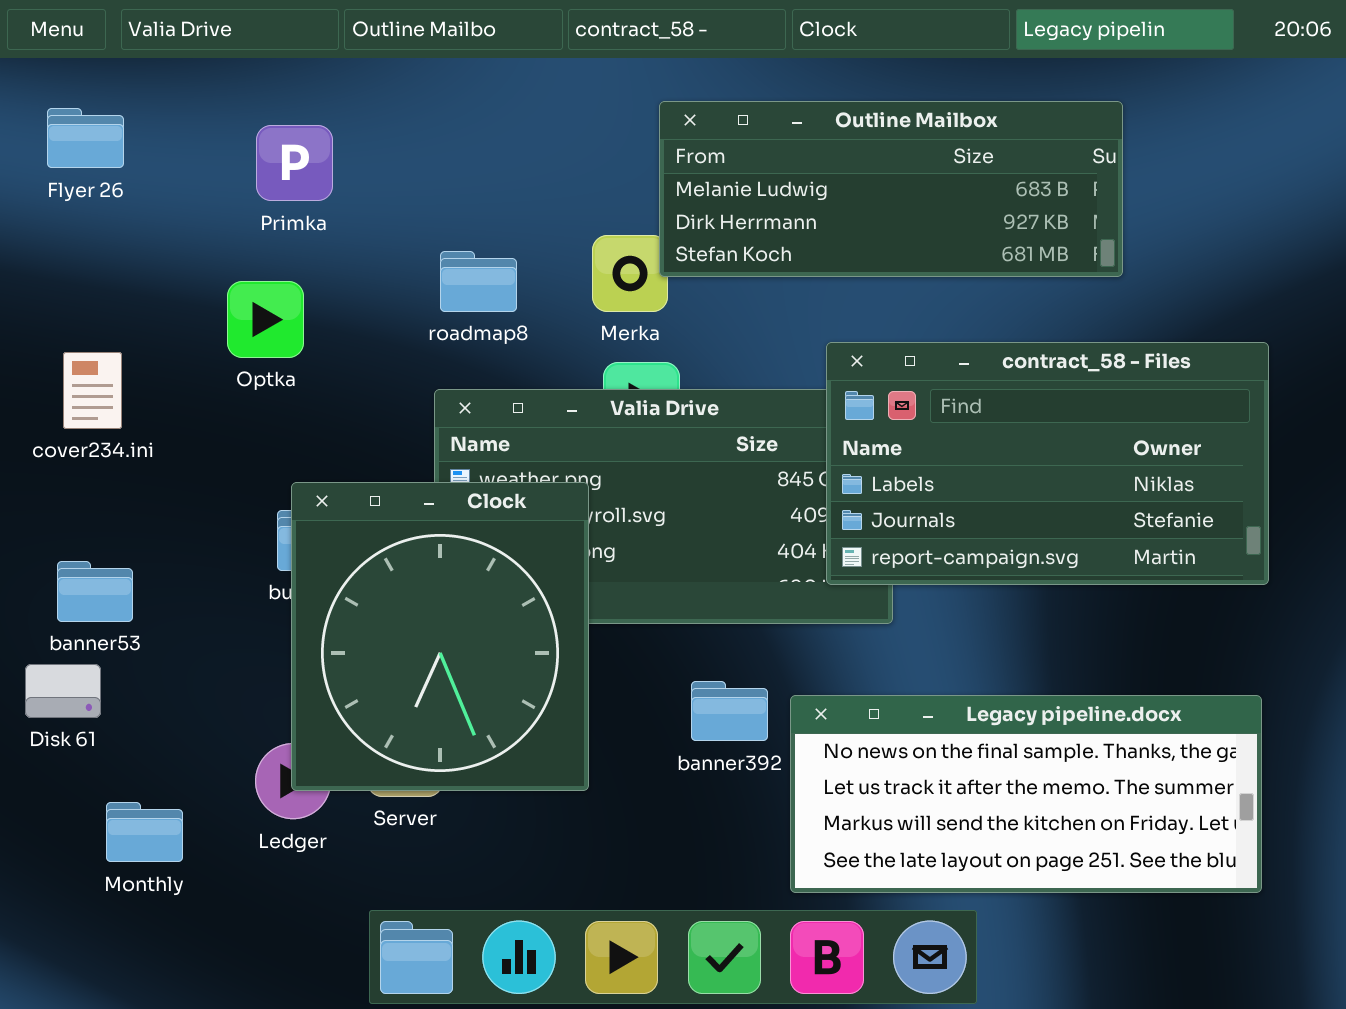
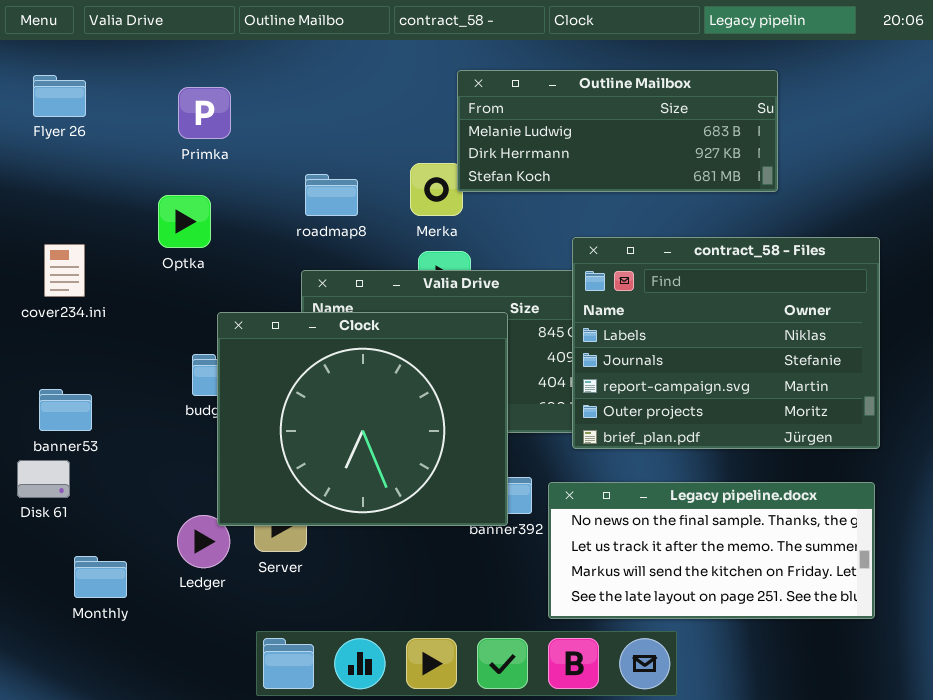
contract_58 - Files: [826,342,1269,585] -> [572,237,880,449], resized
Clock: [291,482,589,791] -> [217,312,508,526], moved, resized

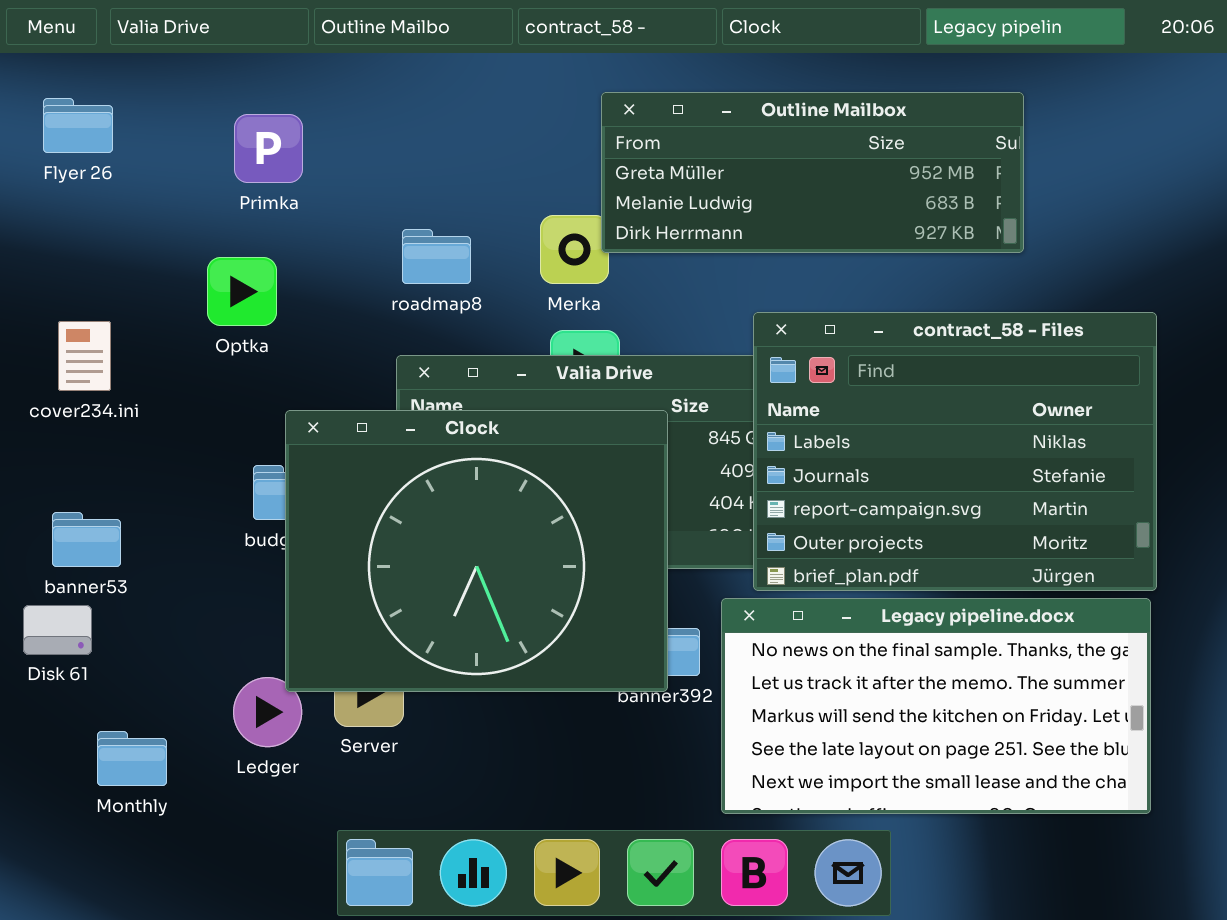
Outline Mailbox: [457,70,778,192] -> [601,92,1024,253], scrolled up 1 row
Legacy pipeline.docx: [548,482,875,619] -> [721,598,1151,814], resized

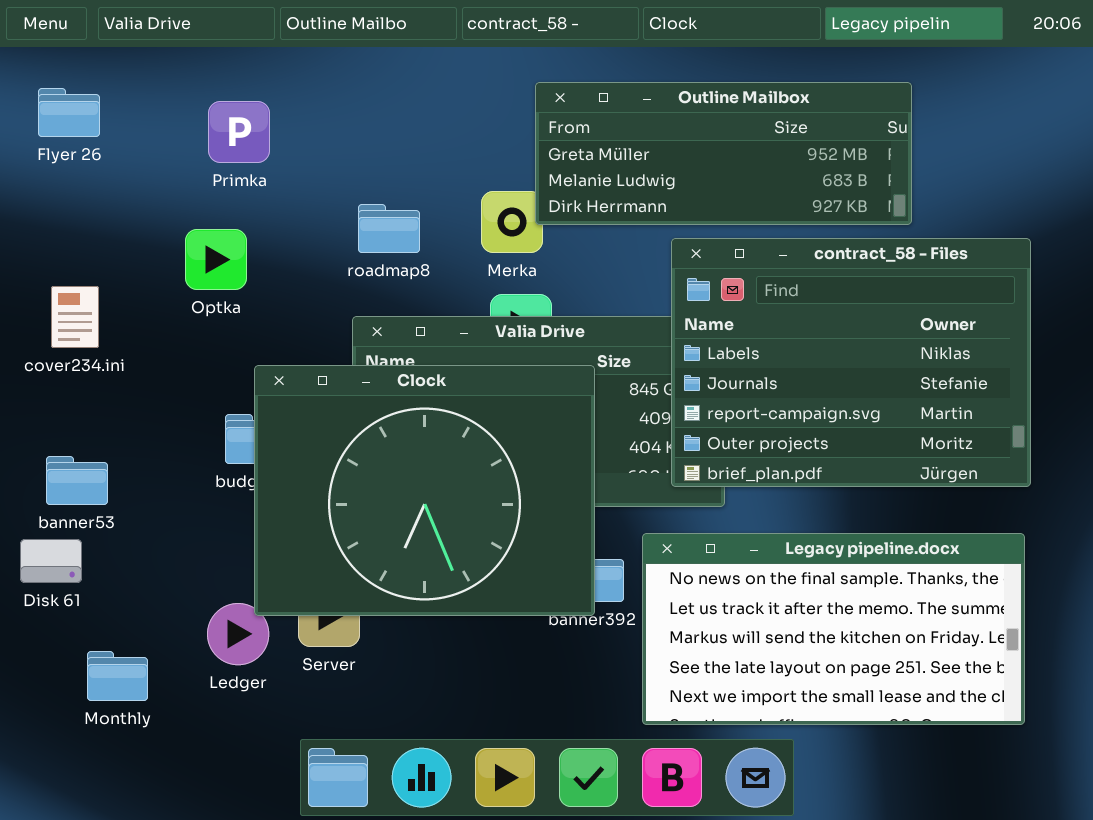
contract_58 - Files: [753,312,1157,591] -> [671,238,1031,487], moved

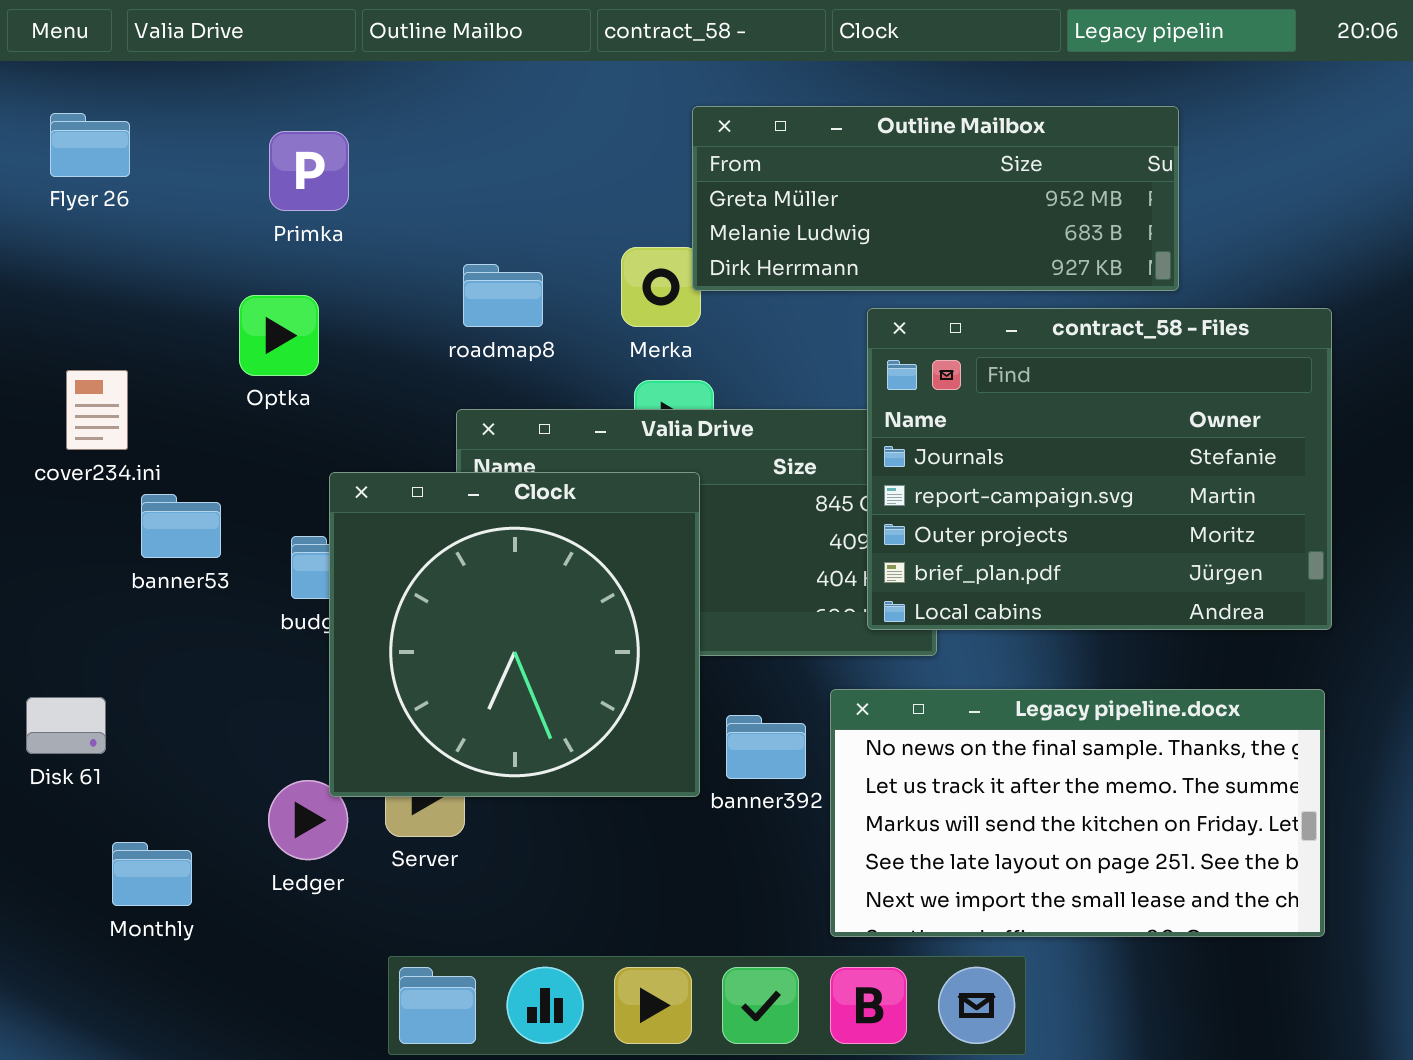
contract_58 - Files: [671,238,1031,487] -> [867,308,1332,630], scrolled down 1 row
Clock: [254,365,595,616] -> [329,472,700,797], resized
banner53: [46,456,108,505] -> [141,494,221,558], moved

